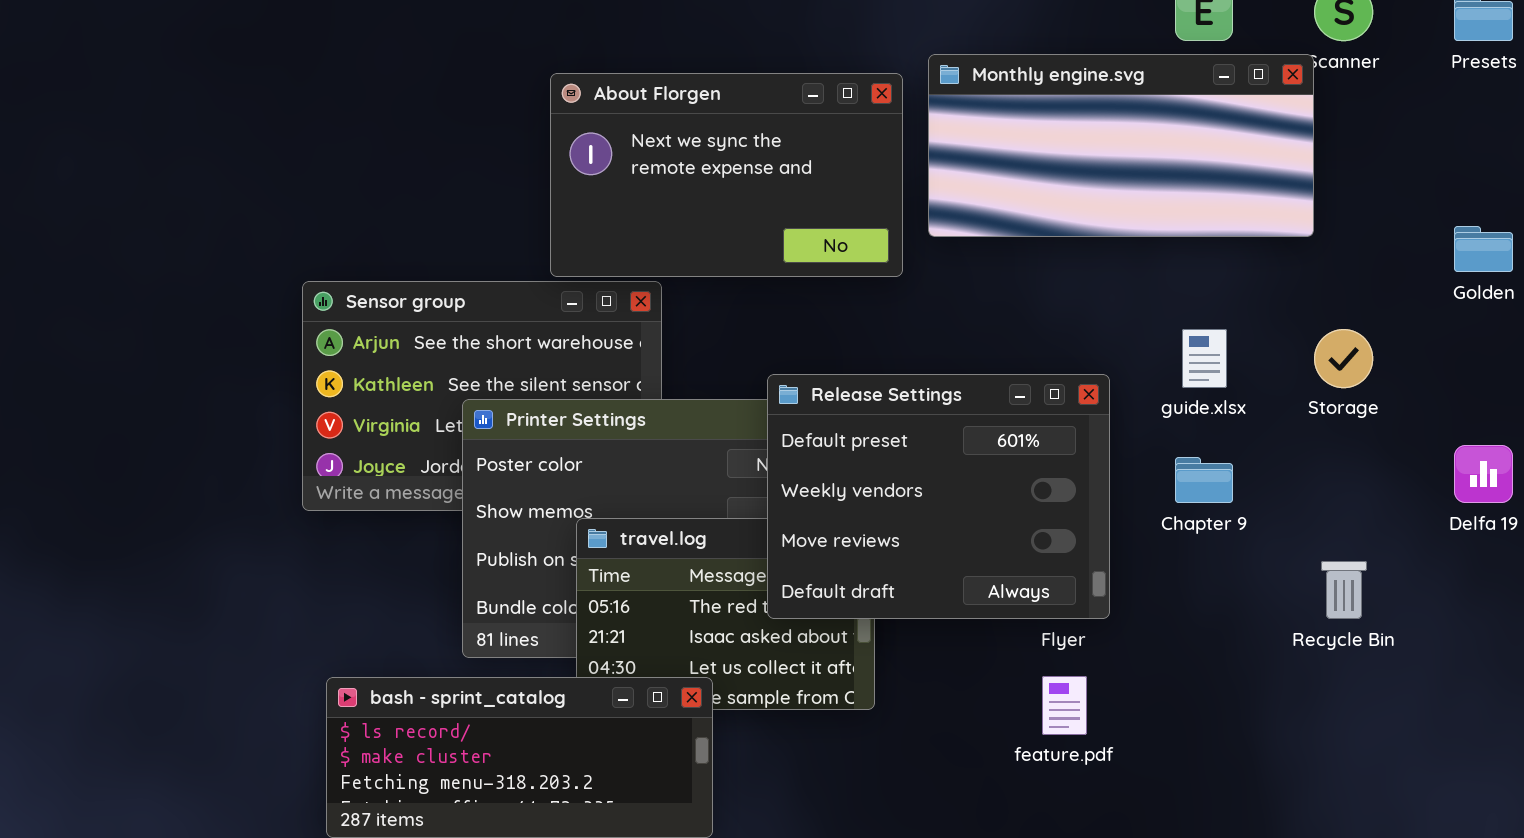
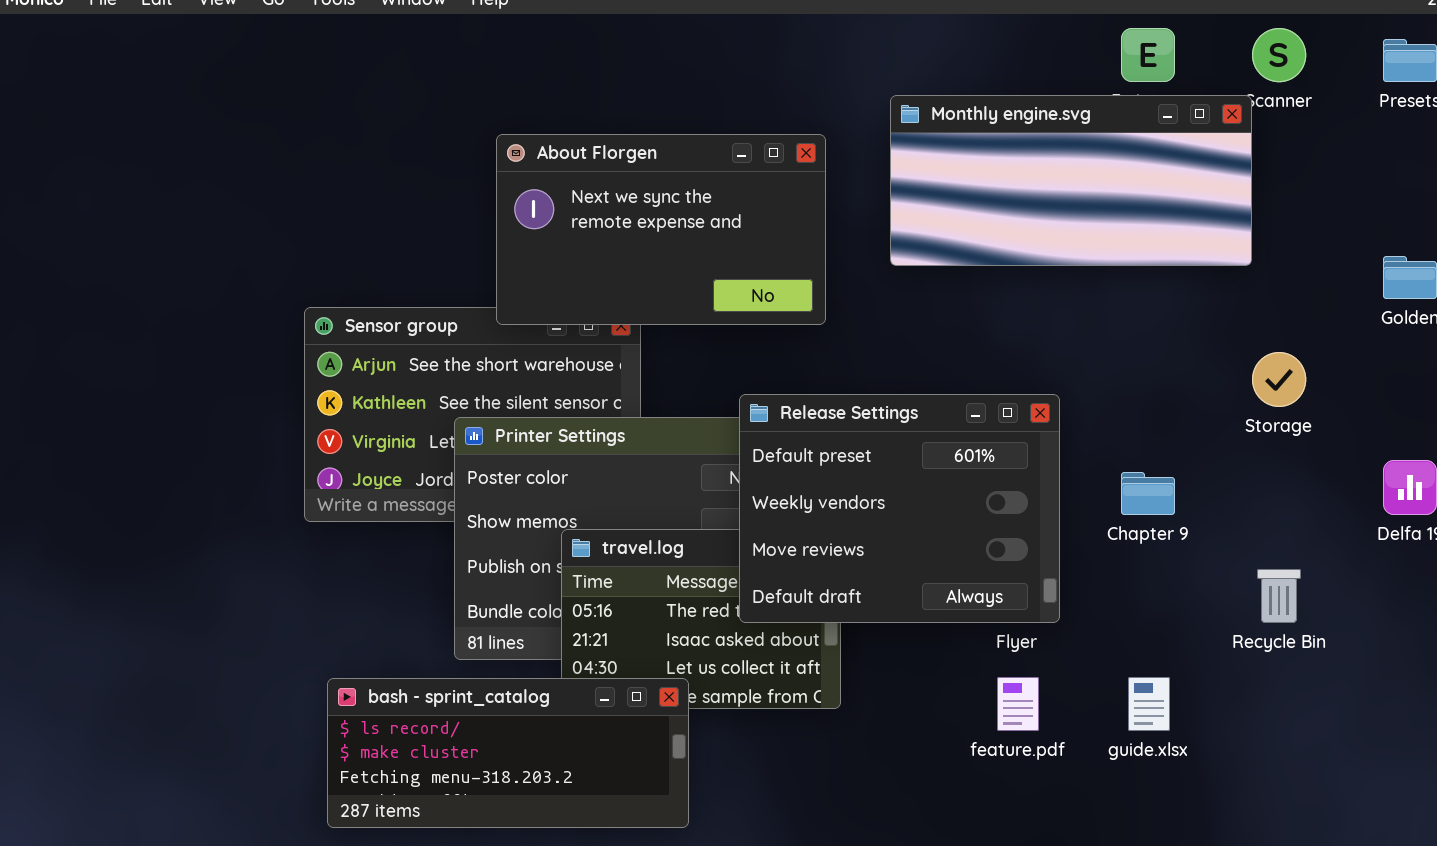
About Florgen: [550,73,903,277] -> [496,134,826,325], moved
guide.xlsx: [1182,329,1227,388] -> [1128,677,1170,731], moved

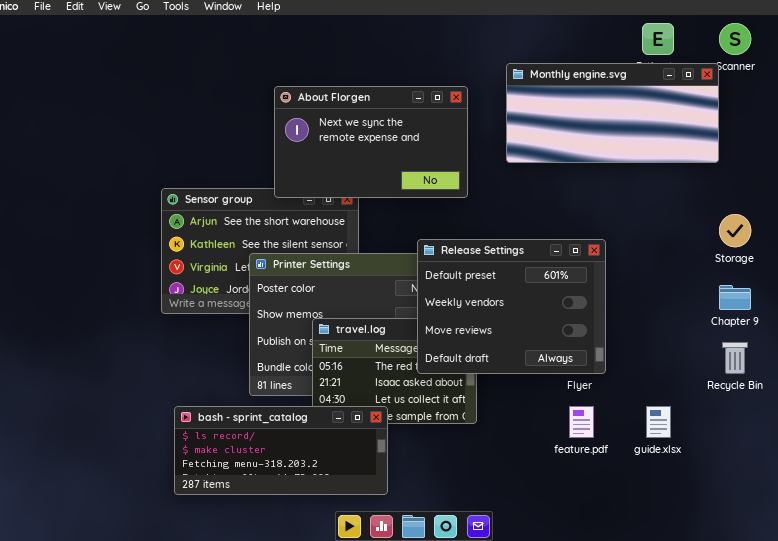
Chapter 9: [1121,472,1175,515] -> [719,285,751,310], moved

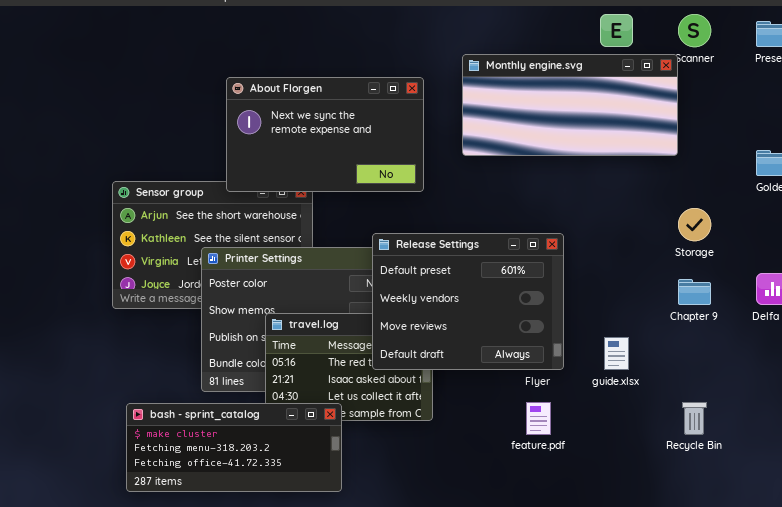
Recycle Bin: [722,342,748,374] -> [682,402,707,435], moved
guide.xlsx: [646,406,671,438] -> [604,337,629,370], moved
bash - sprint_catalog: [174,406,388,495] -> [126,403,342,492], scrolled down 1 row

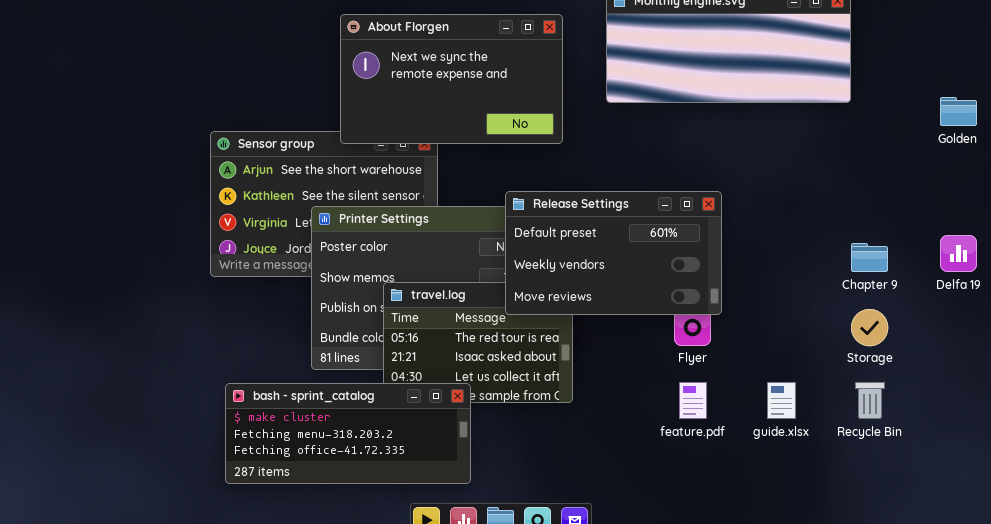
Storage: [678,208,711,241] -> [851,309,888,346], moved
Release Settings: [372,233,564,370] -> [505,191,722,315], resized
guide.xlsx: [604,337,629,370] -> [767,382,796,419], moved

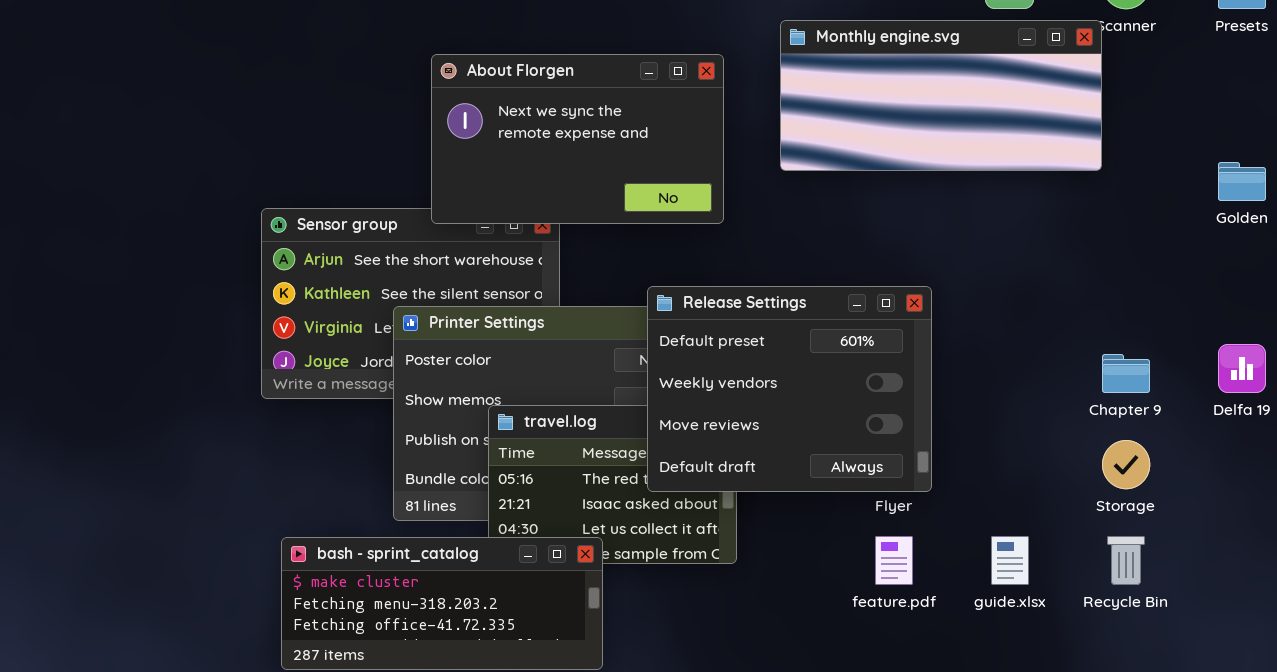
Release Settings: [505,191,722,315] -> [647,286,932,492], resized

